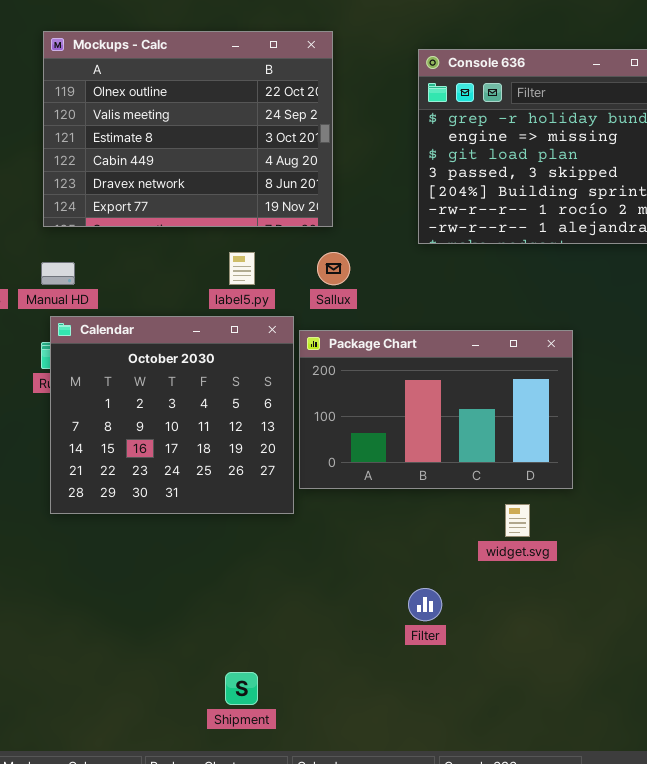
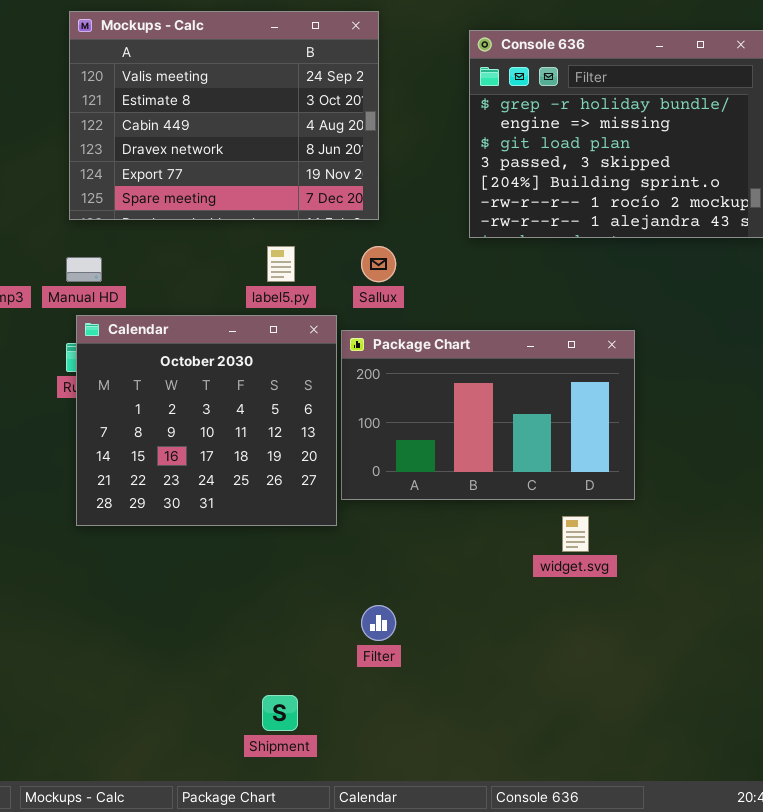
Mockups - Calc: [43,31,333,227] -> [69,11,379,220], scrolled down 1 row
Filter: [408,588,442,621] -> [361,605,396,641], moved

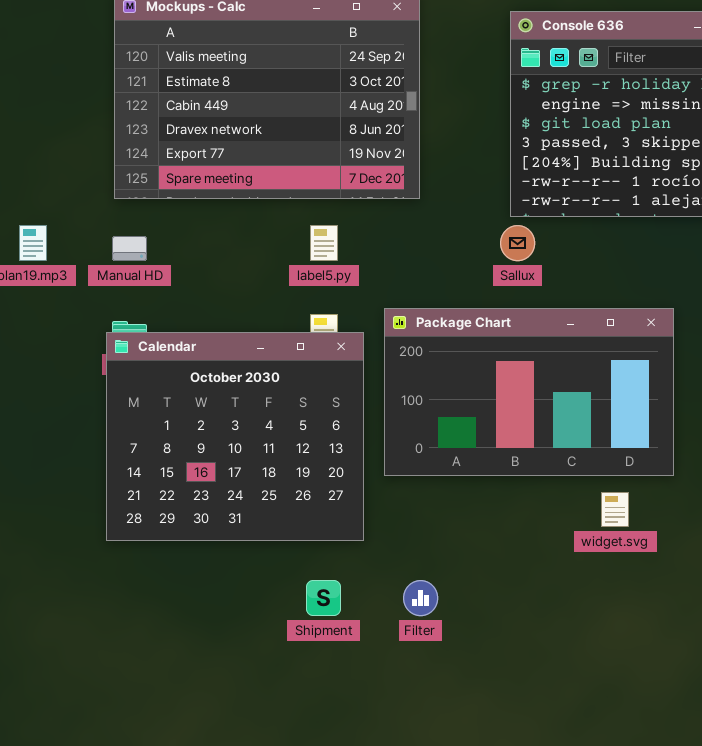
Sallux: [361,246,396,282] -> [500,225,535,261], moved
Calendar: [76,315,337,526] -> [106,332,364,541], moved
Shipment: [262,695,298,731] -> [306,580,341,616], moved

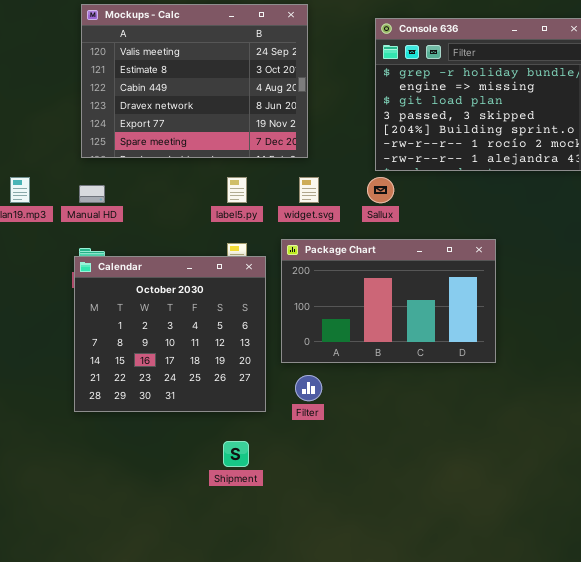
widget.svg: [601,492,629,527] -> [299,177,319,203], moved
Filter: [403,580,438,616] -> [295,375,322,401], moved

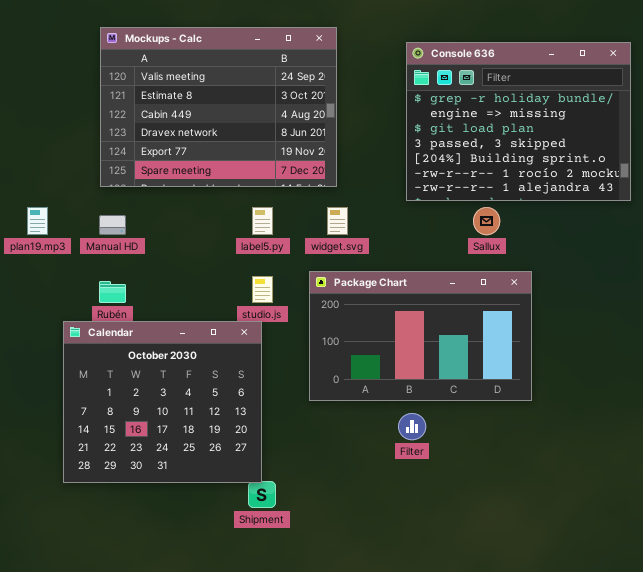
Sallux: [367,177,394,203] -> [473,207,500,235], moved
Calendar: [74,256,266,412] -> [63,321,262,483], moved
Filter: [295,375,322,401] -> [398,413,426,440], moved

